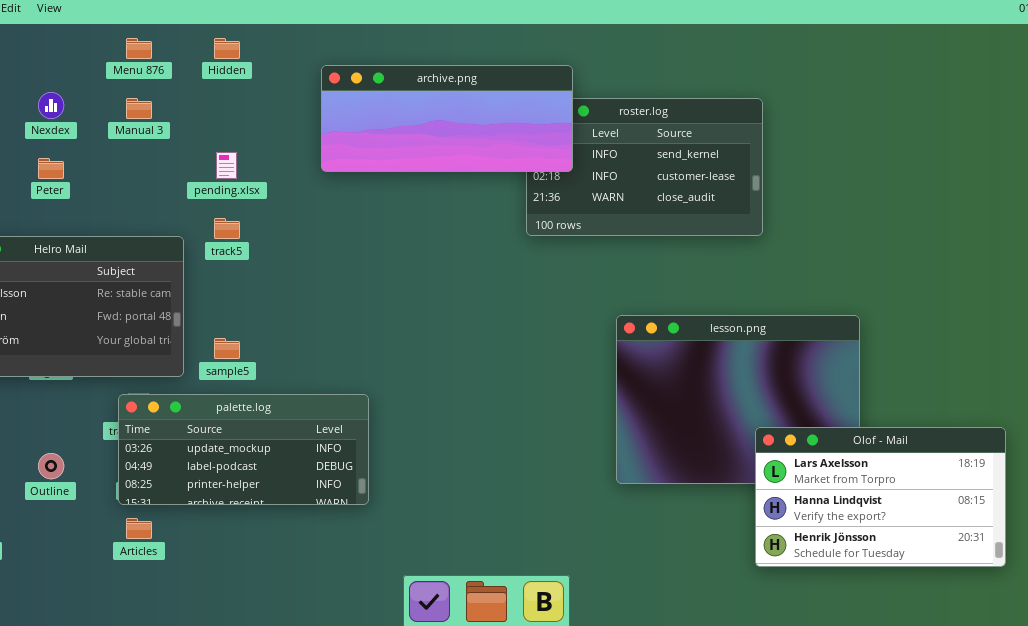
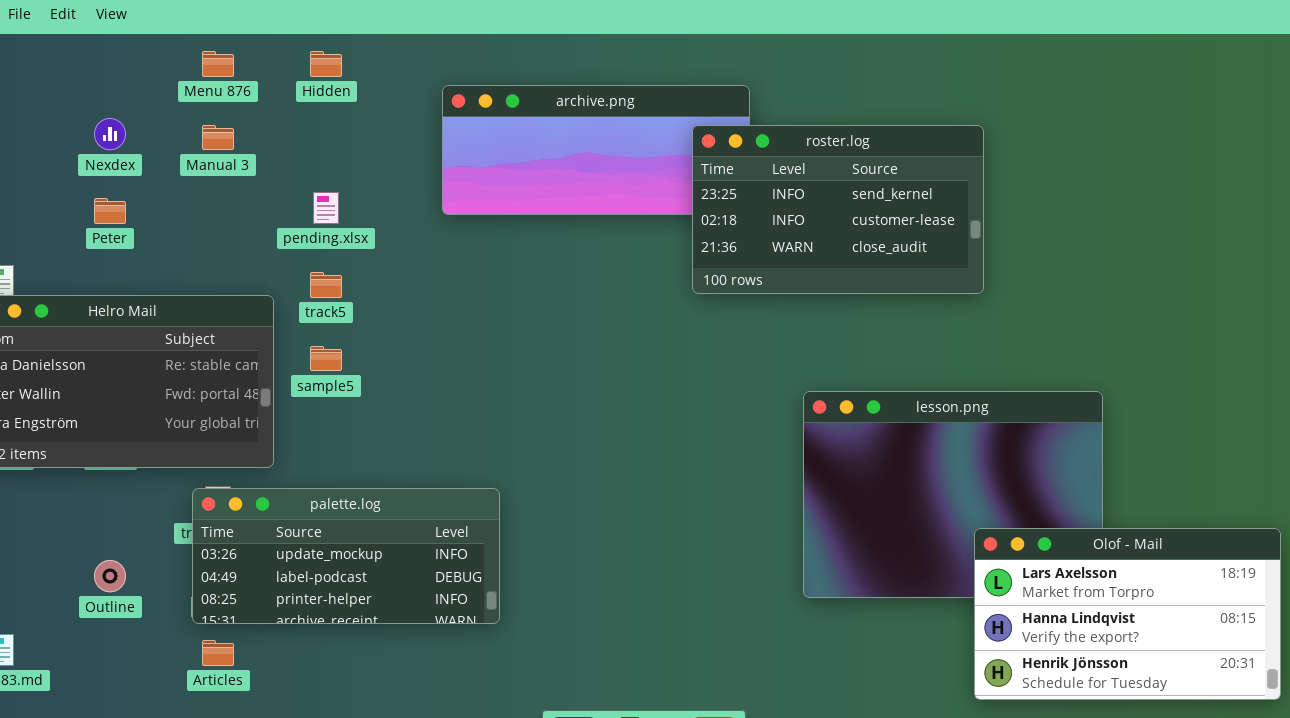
roster.log: [526,98,763,236] -> [692,125,984,294], raised
sample5: [214,338,240,359] -> [310,346,342,371], moved

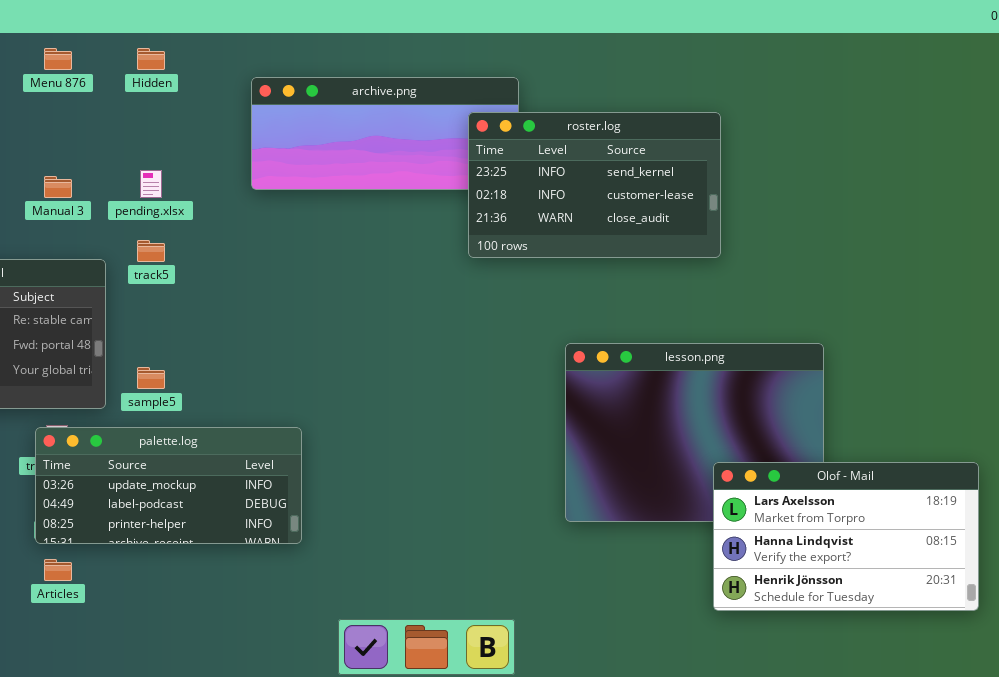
Manual 3: [202,125,234,150] -> [44,176,72,198], moved
sample5: [310,346,342,371] -> [137,367,165,389], moved

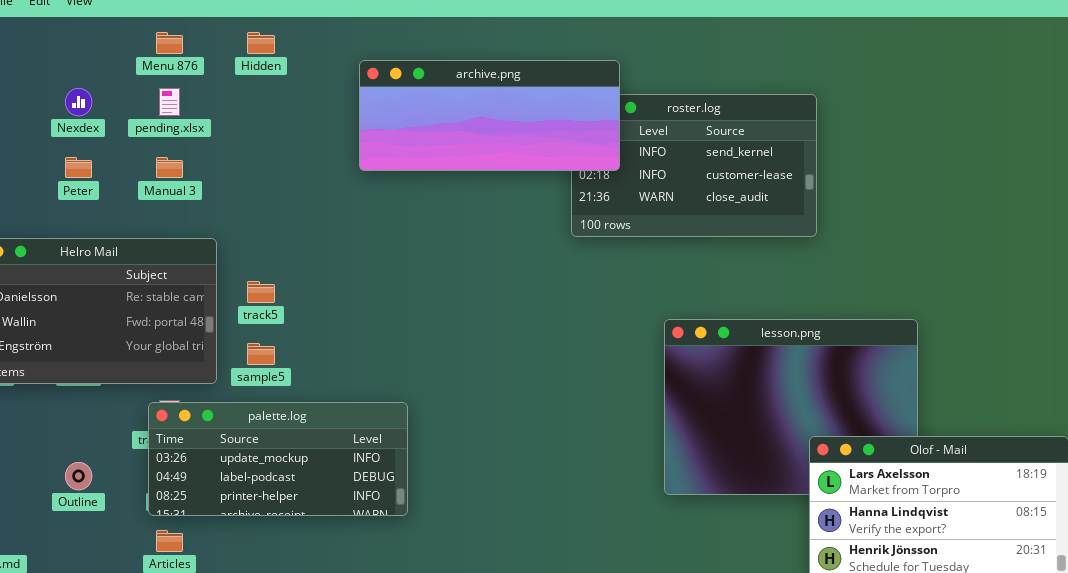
archive.png: [251,77,519,190] -> [359,60,620,171], raised
pending.xlsx: [140,170,162,198] -> [159,88,180,116], moved
track5: [137,240,165,262] -> [247,281,275,303], moved

